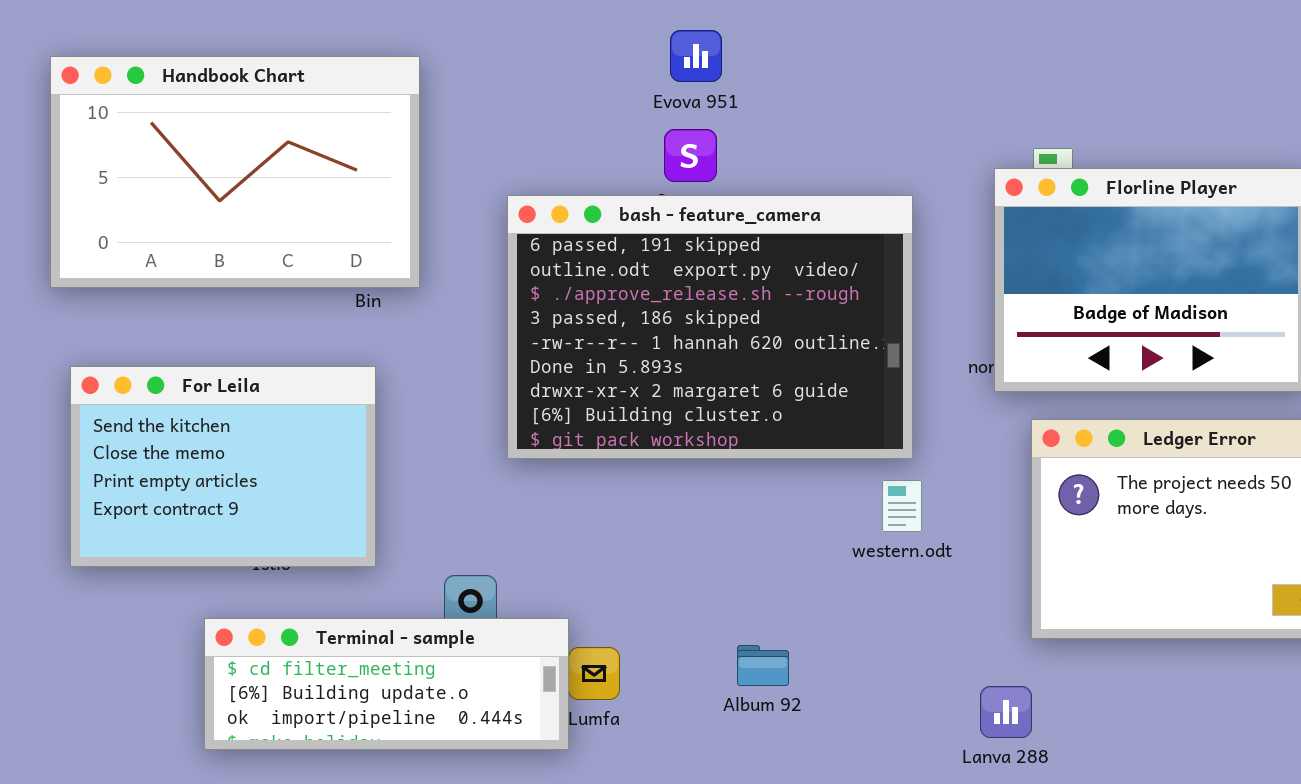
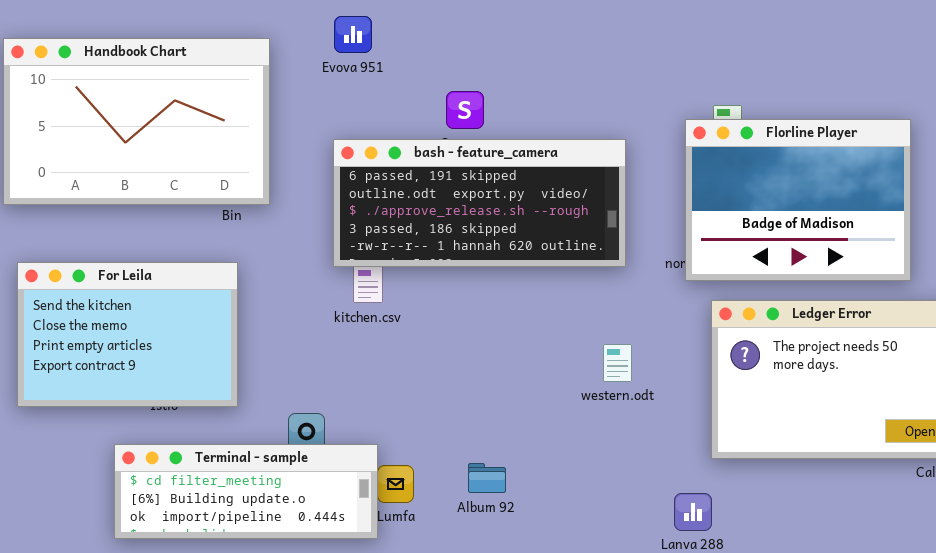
Evova 951: [670,30,722,82] -> [334,16,372,53], moved
bash - feature_camera: [507,195,913,459] -> [333,139,626,267], resized
Album 92: [737,645,789,686] -> [468,463,506,493], moved

